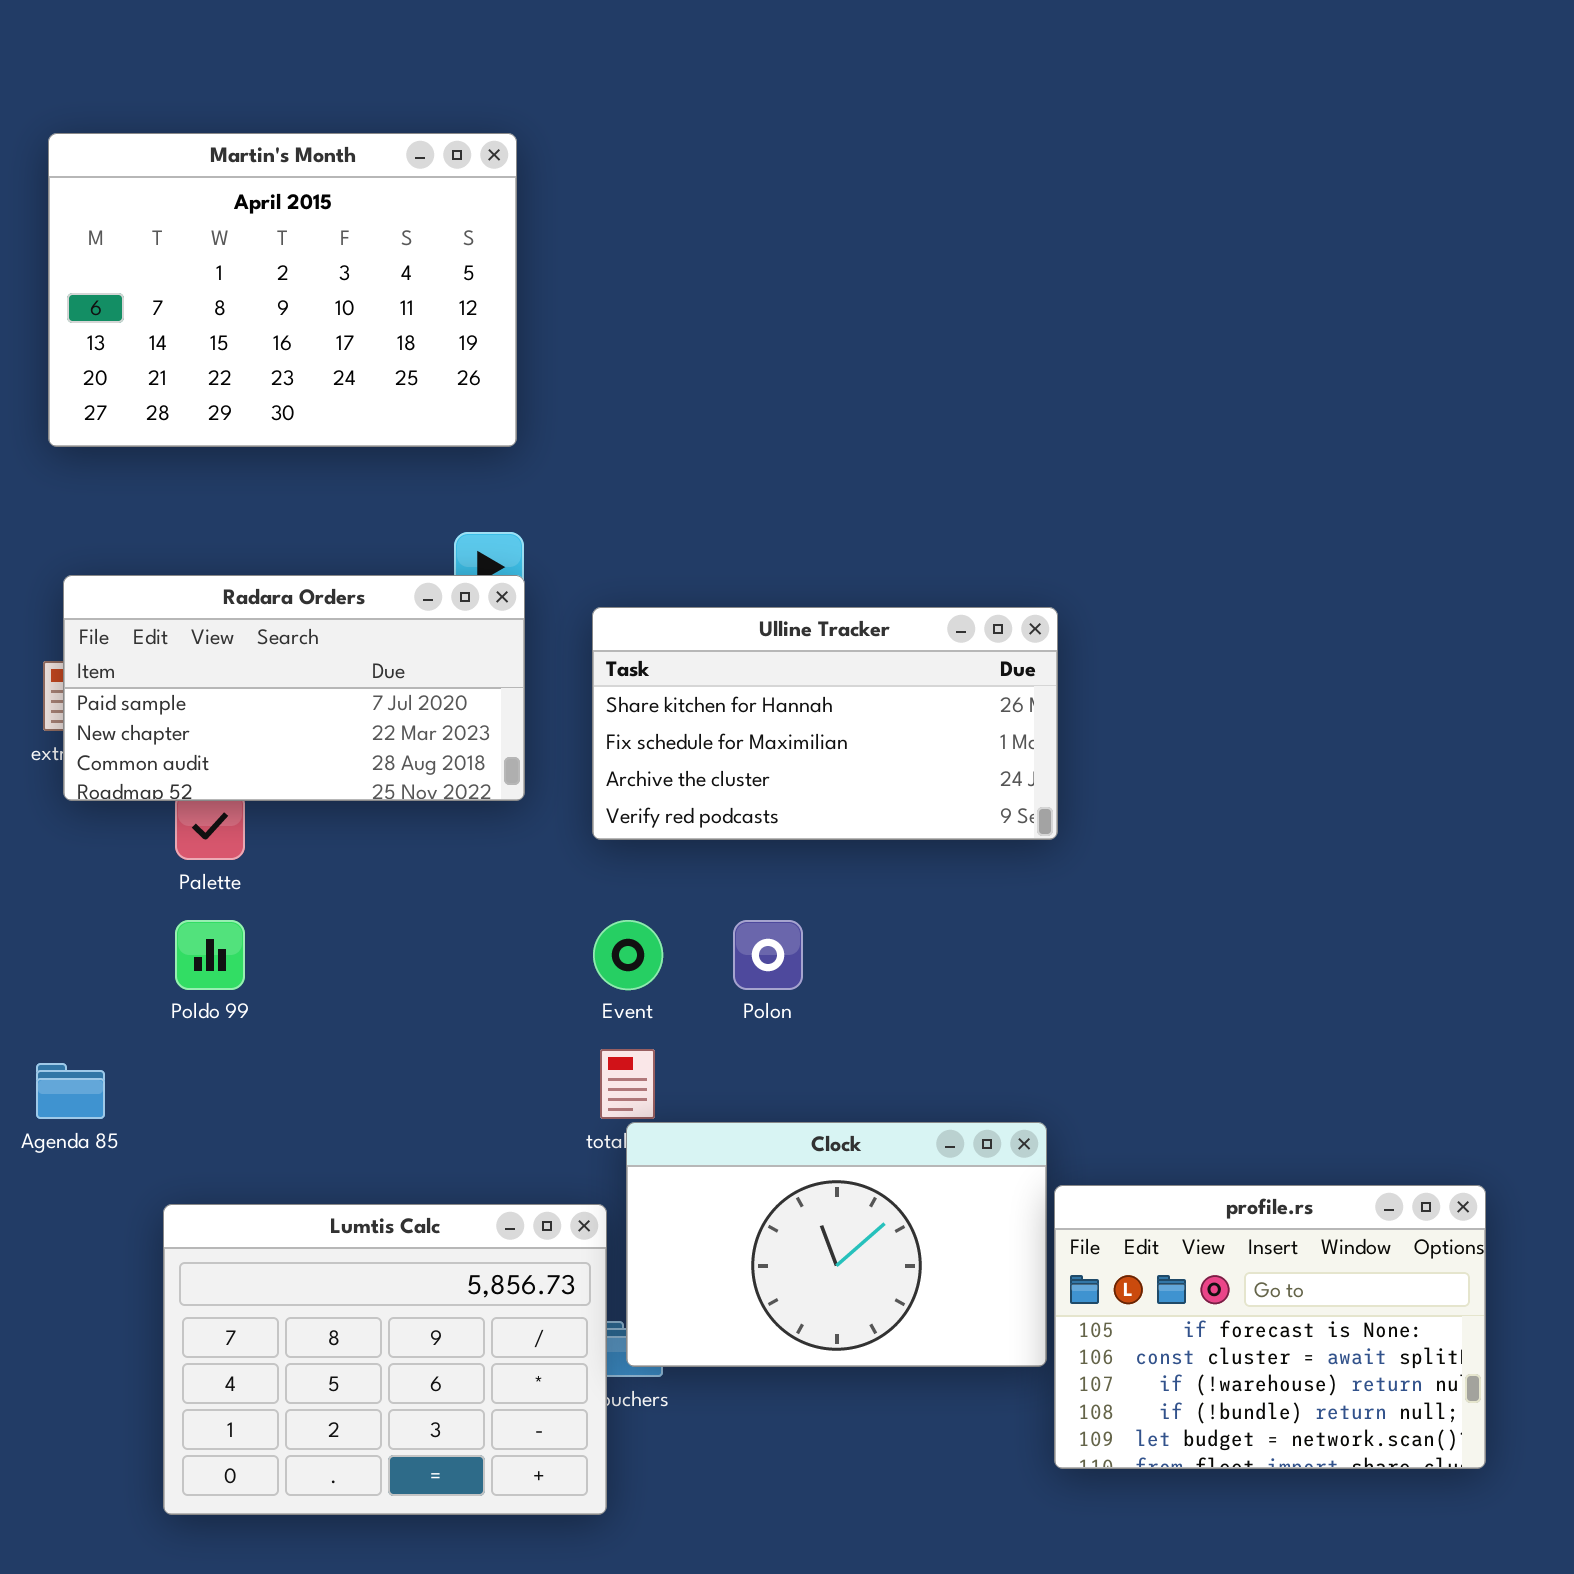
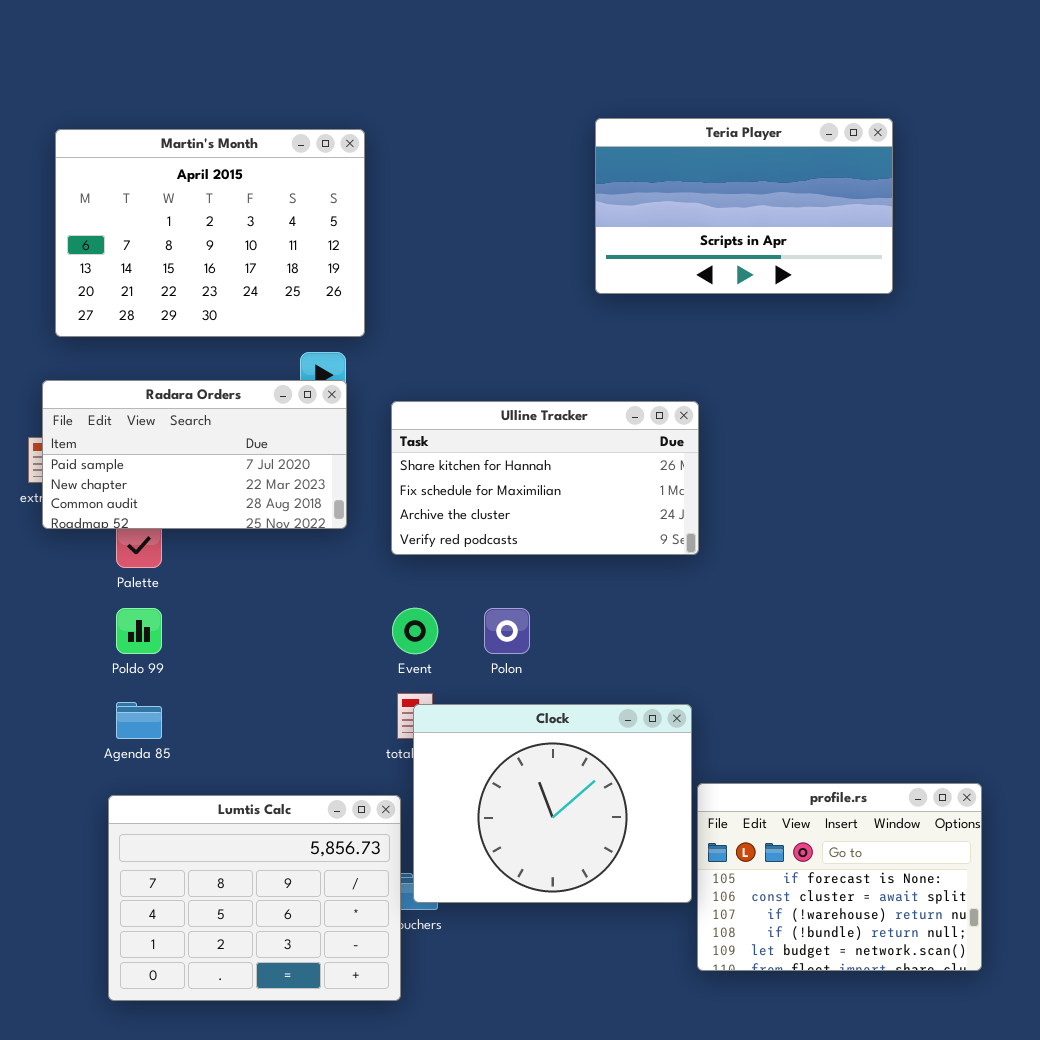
Martin's Month: [48,133,517,447] -> [55,129,365,337], moved
Teria Player: none -> [595,118,893,294], opened
Agenda 85: [36,1063,105,1119] -> [116,702,162,739], moved
Clock: [626,1122,1047,1367] -> [413,704,692,903], resized

